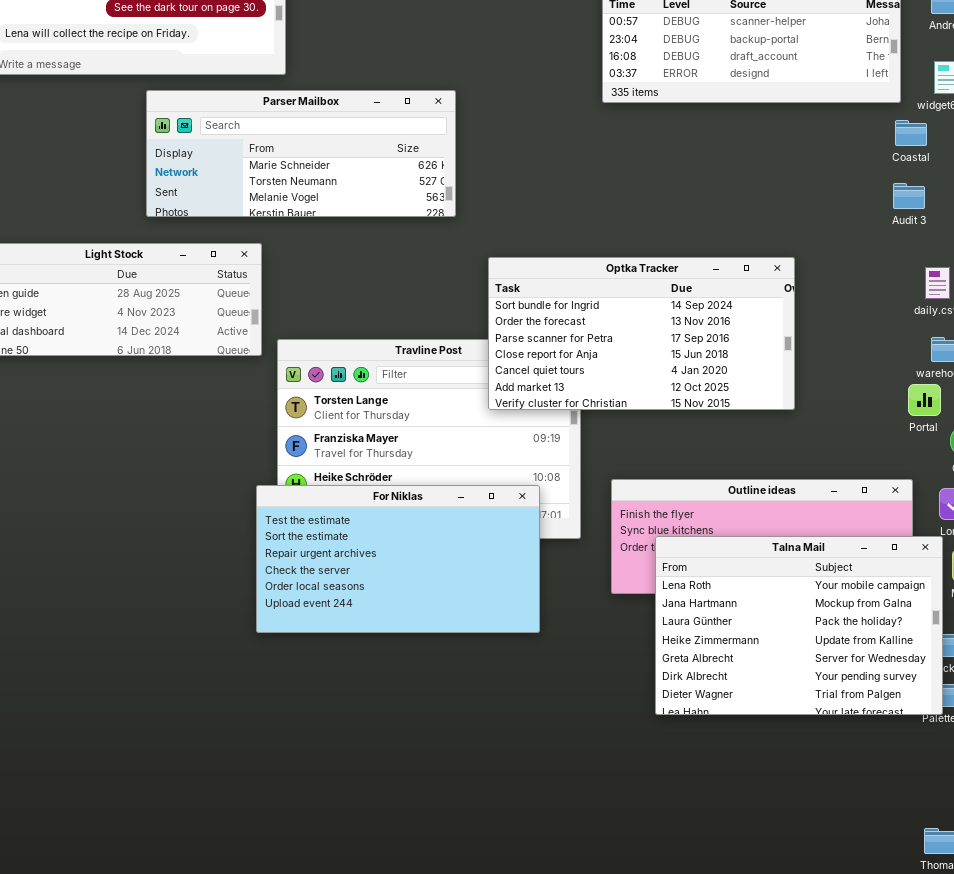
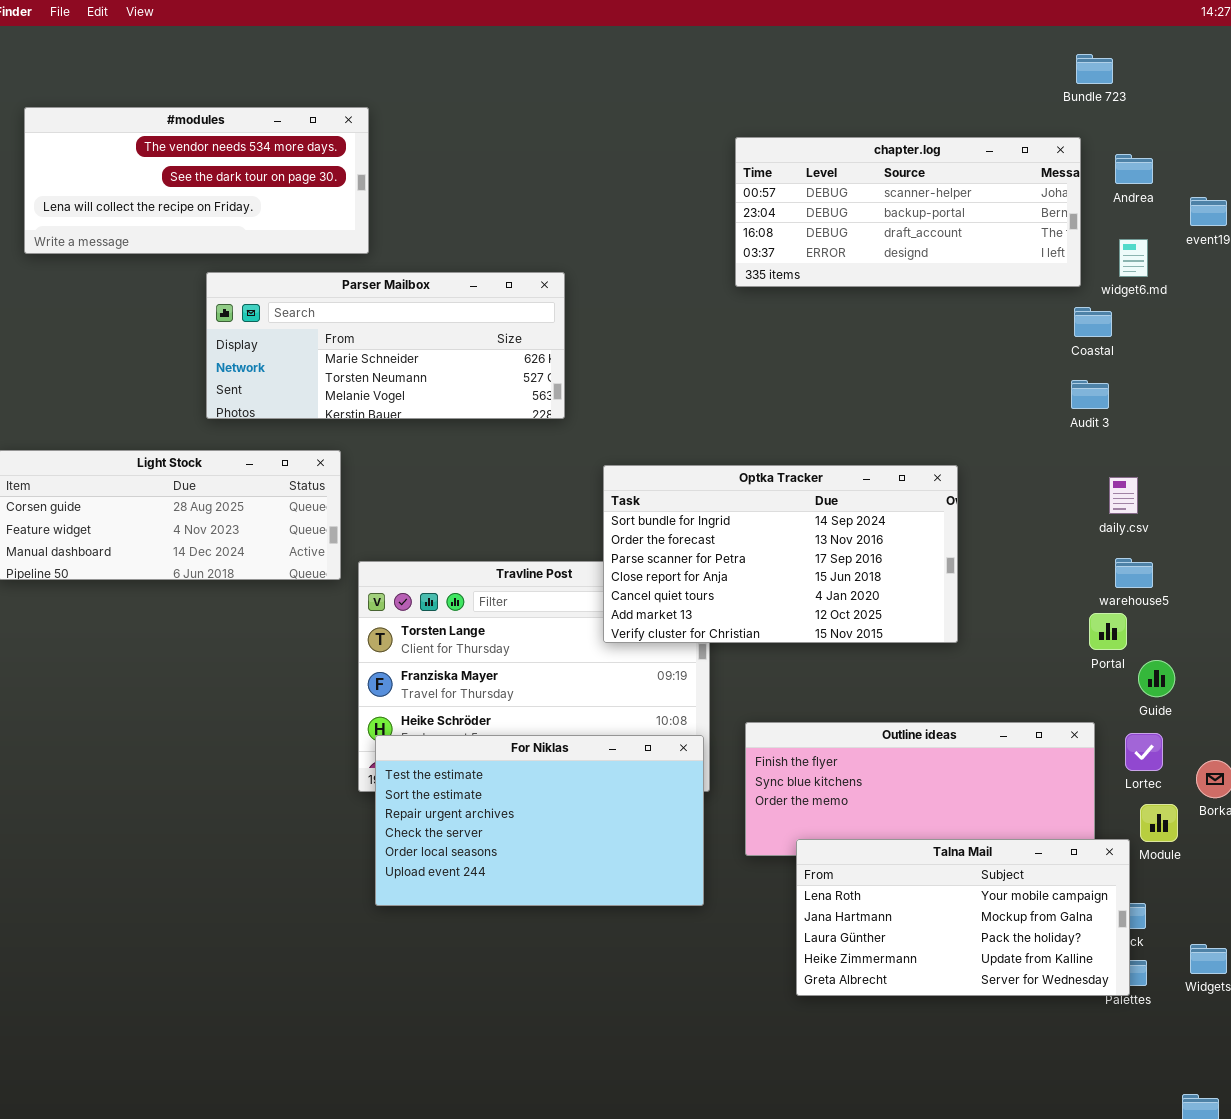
For Niklas: [256,485,540,633] -> [375,735,704,906], moved
Talna Mail: [655,536,943,715] -> [796,839,1130,996], resized

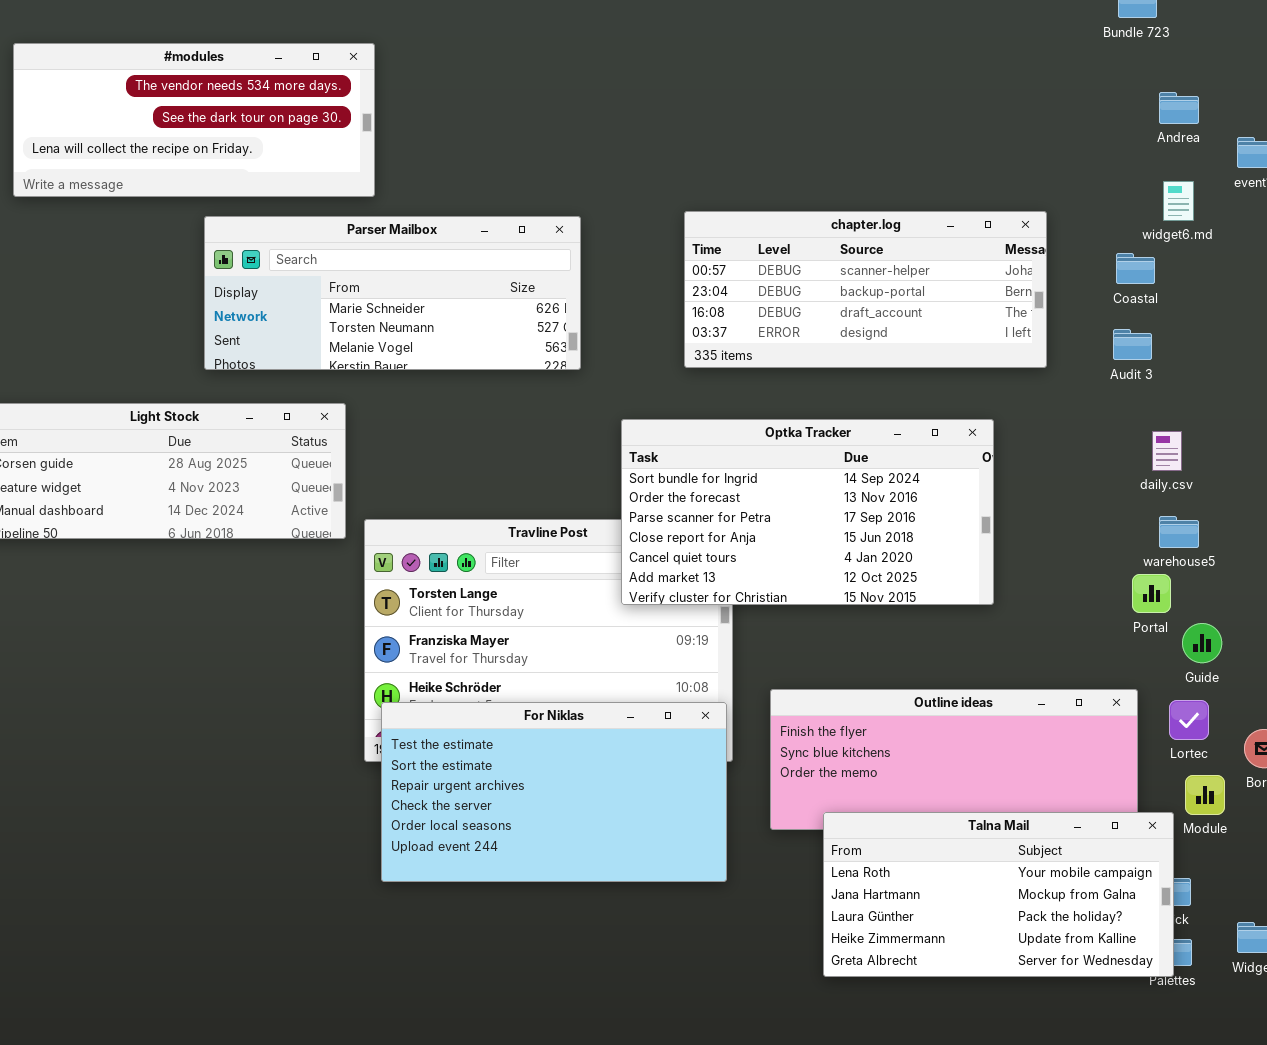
chapter.log: [735,137,1081,287] -> [684,211,1047,368], moved

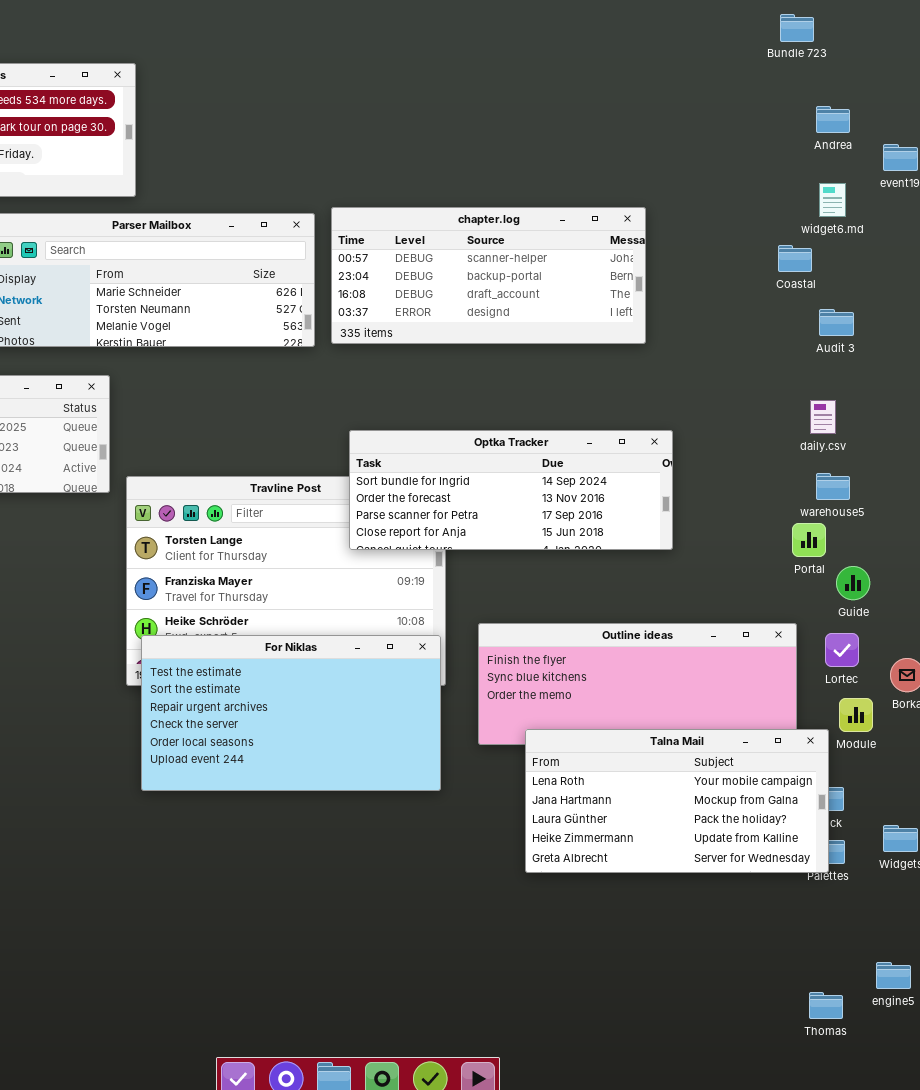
chapter.log: [684,211,1047,368] -> [331,207,646,344], moved
Audit 3: [1113,329,1152,360] -> [819,309,854,336], moved
Optka Tracker: [621,419,994,605] -> [349,430,673,550], resized

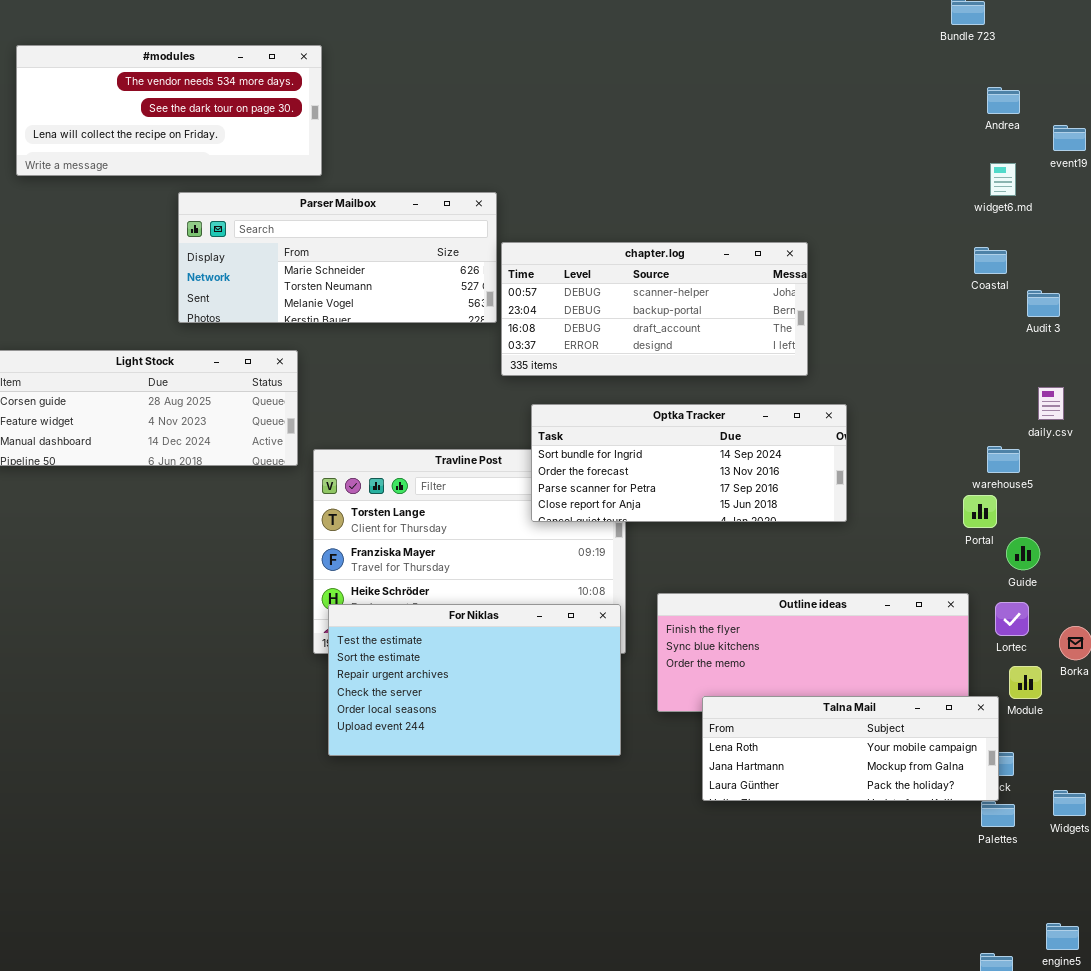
chapter.log: [331,207,646,344] -> [501,242,808,376], moved
Coastal: [778,245,812,272] -> [974,247,1007,274], moved
Audit 3: [819,309,854,336] -> [1027,290,1060,317], moved
daily.csv: [810,400,836,434] -> [1038,387,1064,420], moved
Talna Mail: [525,729,829,873] -> [702,696,999,801], resized

